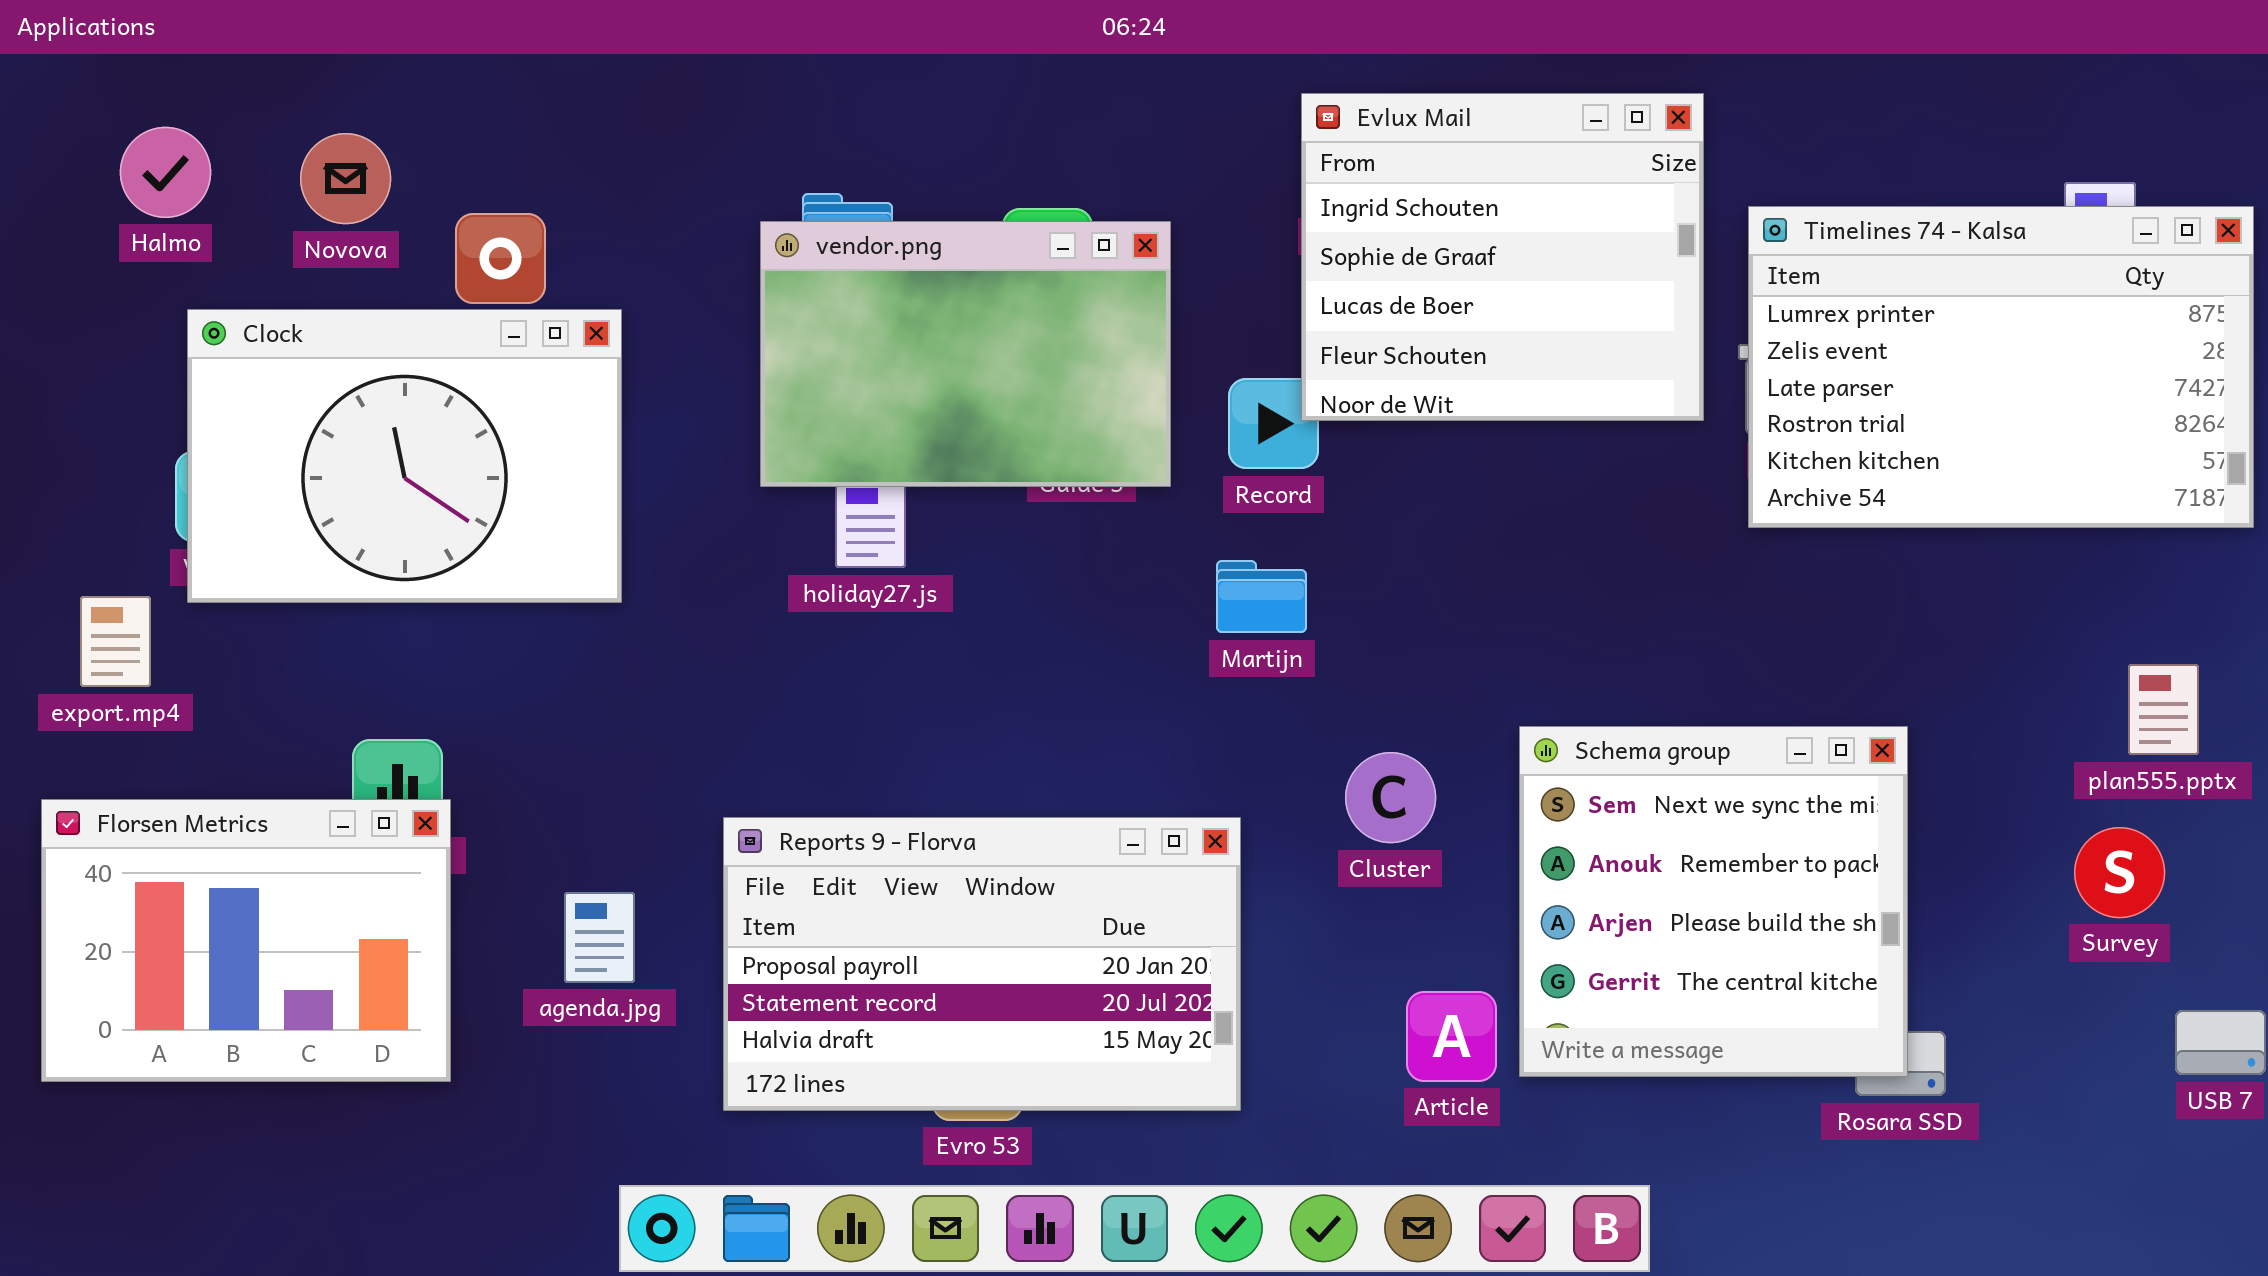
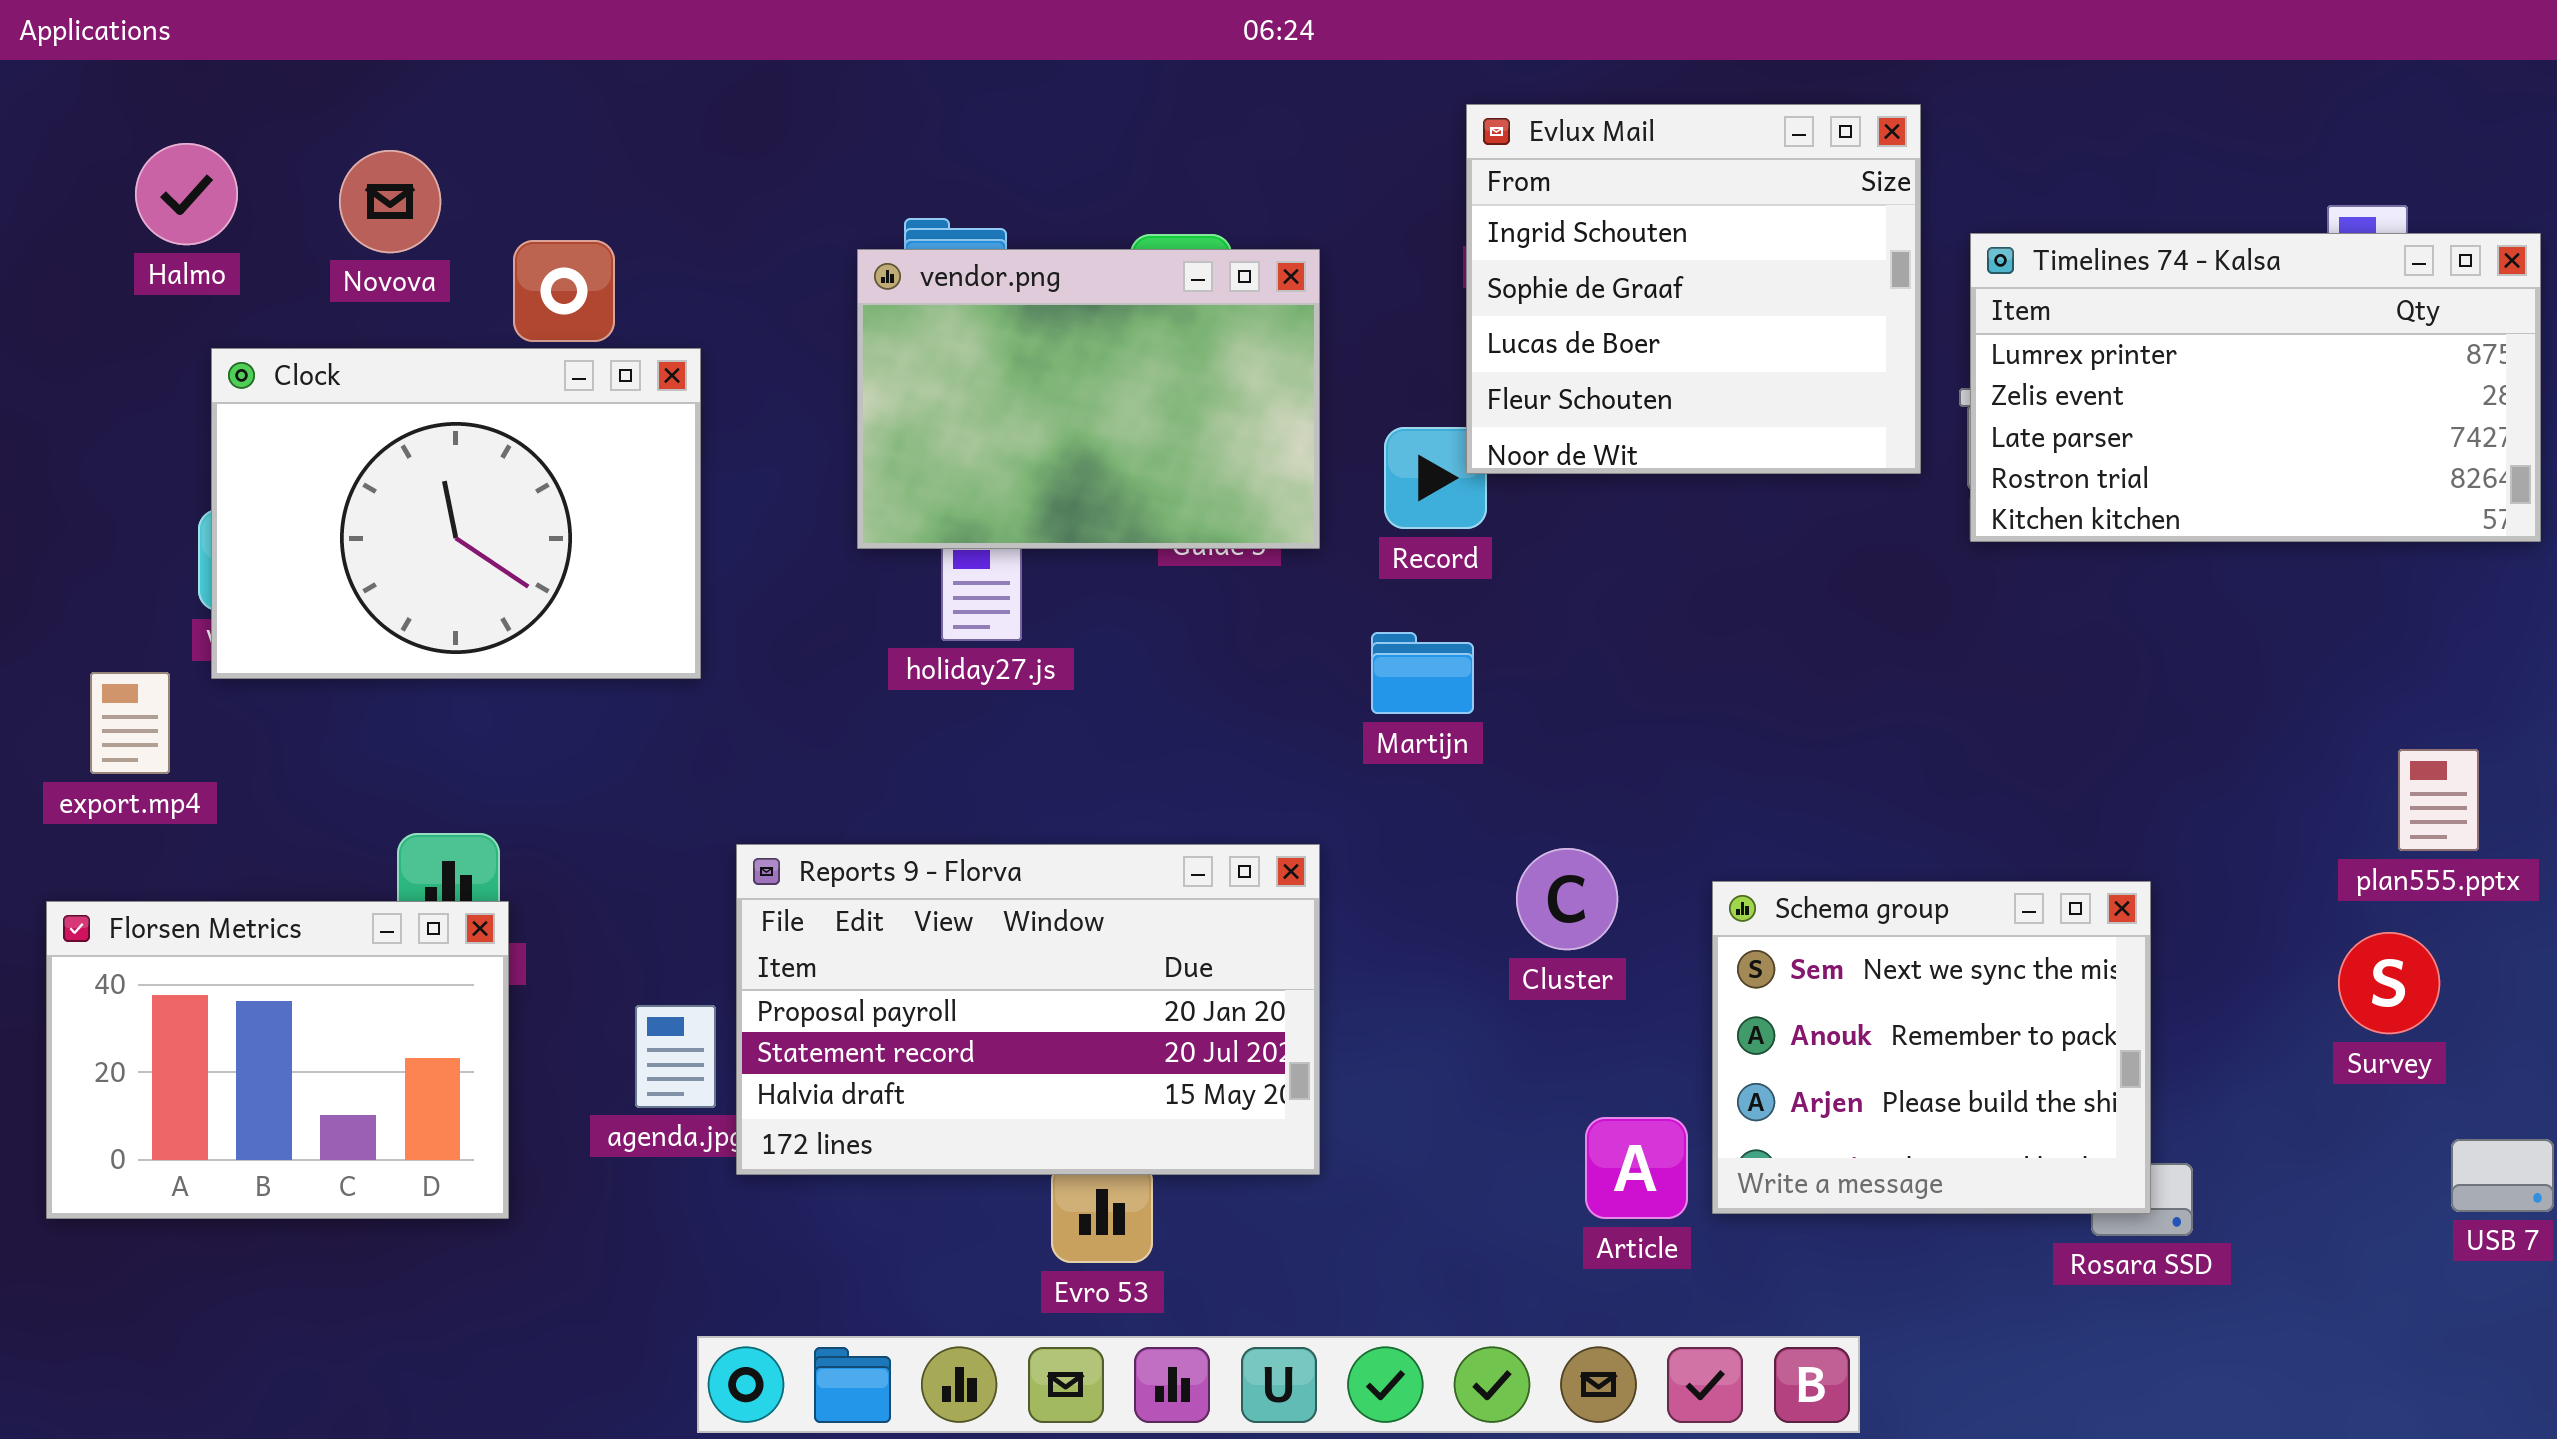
Timelines 74 - Kalsa: [1748,206,2254,528] -> [1970,233,2541,542], resized
Schema group: [1519,726,1908,1077] -> [1712,881,2151,1214], resized
Reports 9 - Florva: [723,817,1241,1111] -> [736,844,1320,1175], moved

